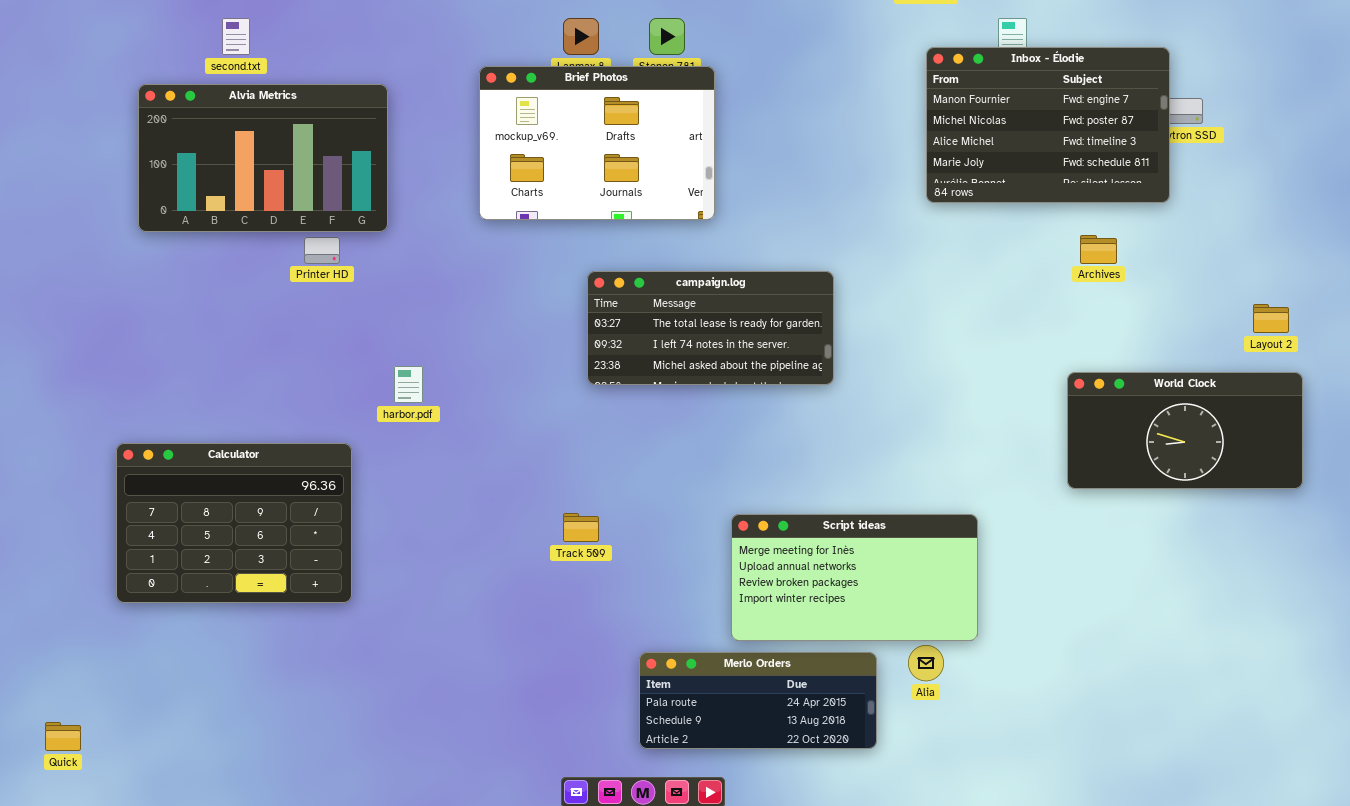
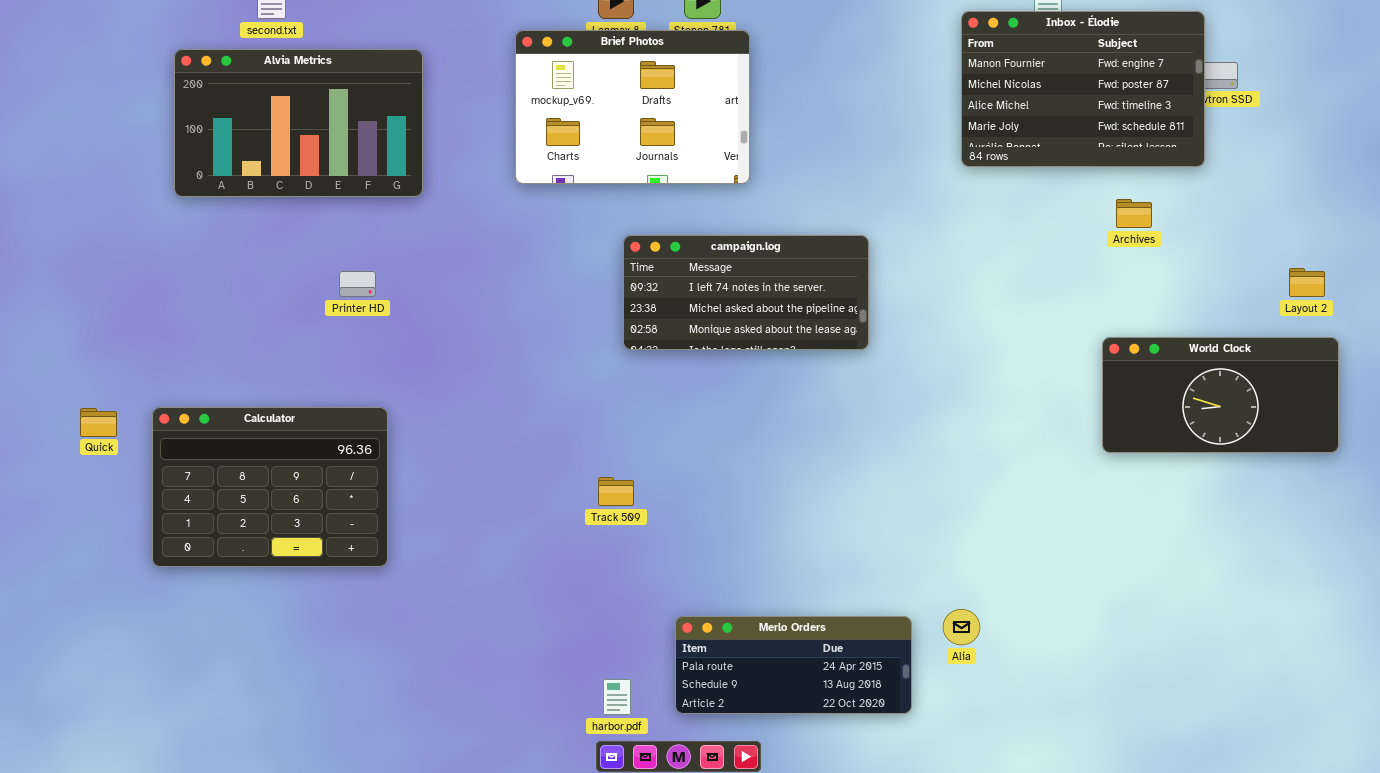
Printer HD: [304,237,340,264] -> [339,271,376,297], moved
campaign.log: [587,271,834,385] -> [623,235,869,350], scrolled down 1 row
harbor.pdf: [394,366,423,403] -> [603,679,631,715], moved
Script ideas: [731,514,978,641] -> none, closed
Quick: [45,722,81,751] -> [80,408,117,437], moved

